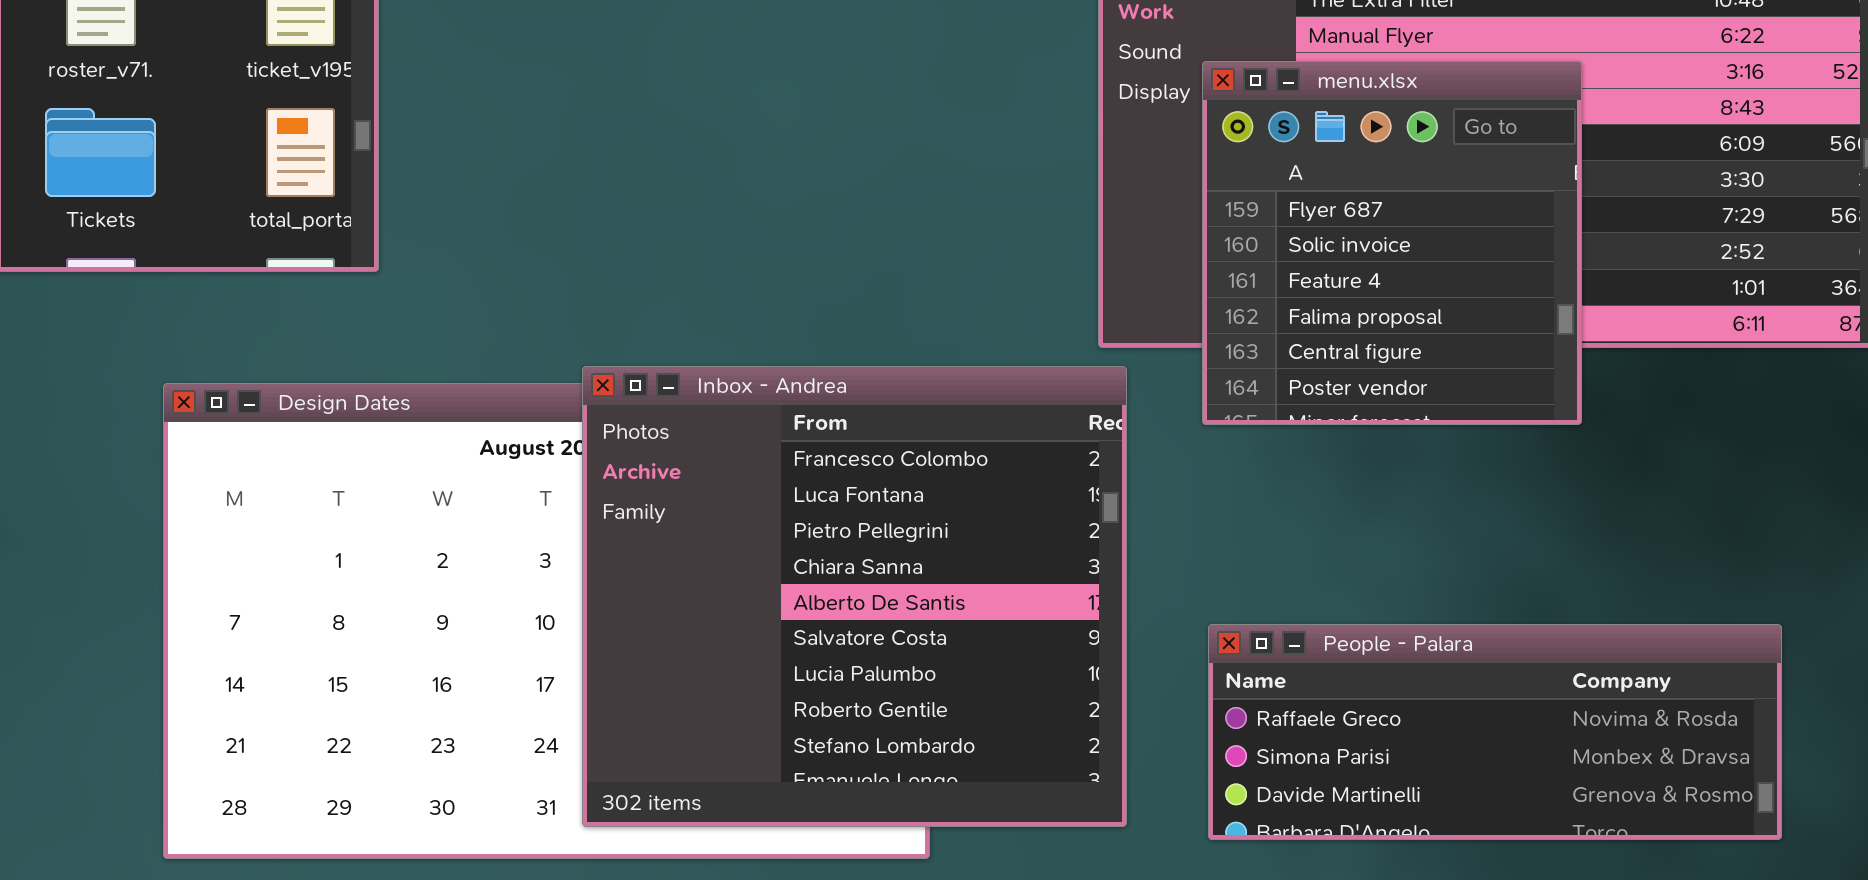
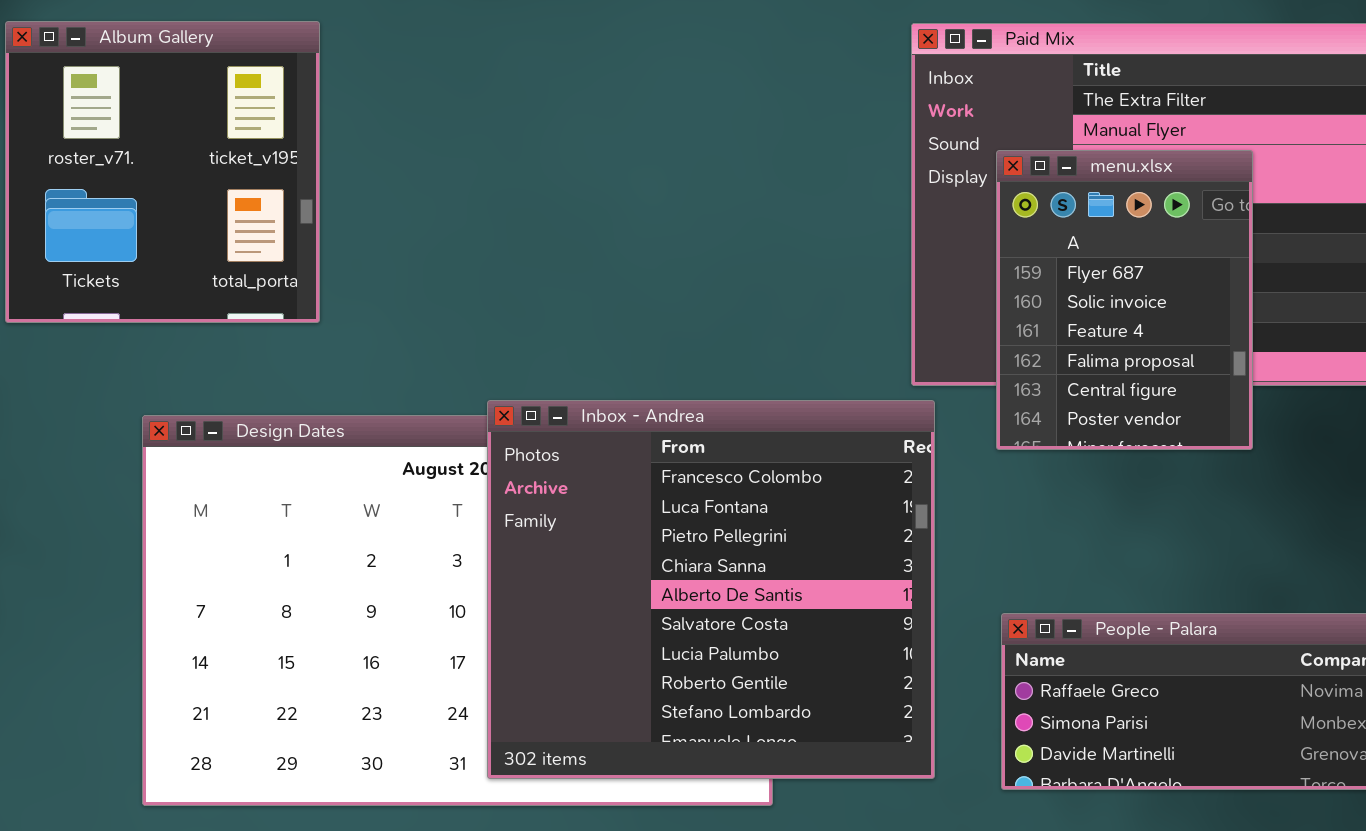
menu.xlsx: [1202,61,1582,425] -> [996,150,1253,450], resized

